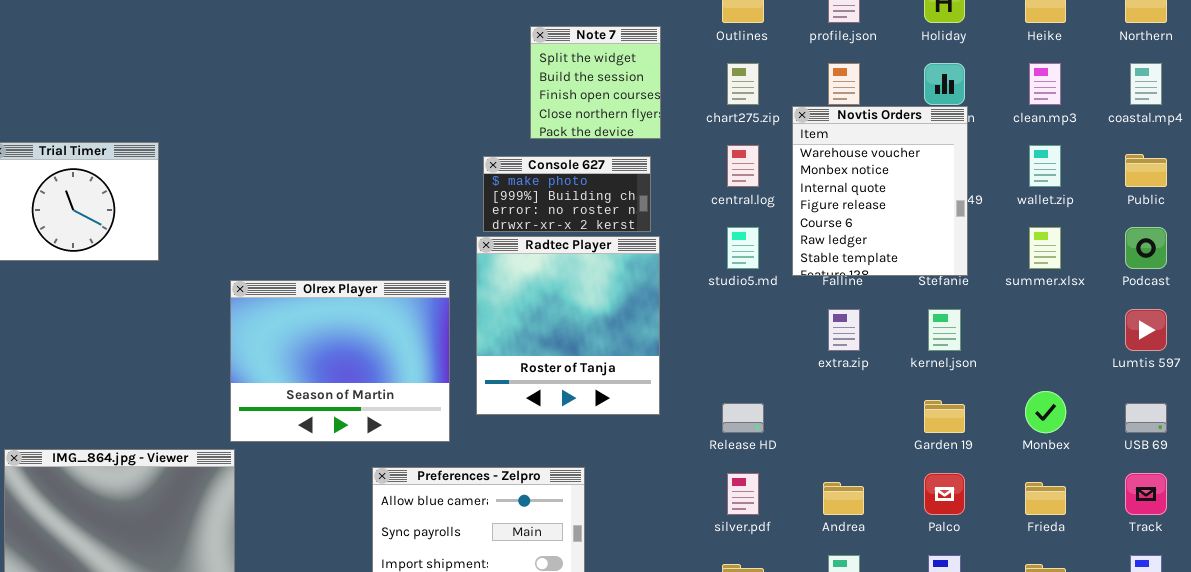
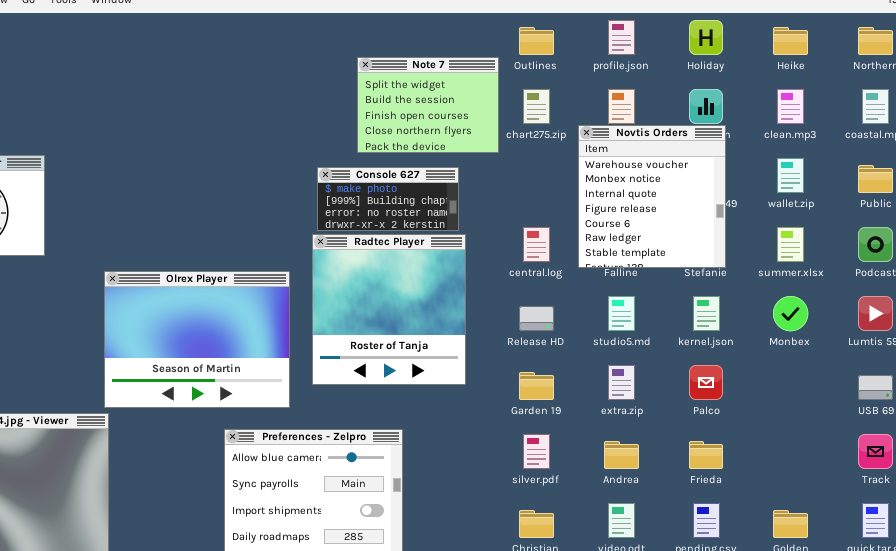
Note 7: [530,26,661,139] -> [357,57,499,153], resized
central.log: [727,145,759,187] -> [523,227,550,262], moved
studio5.md: [727,227,759,269] -> [608,296,635,331], moved
extra.zip: [828,309,860,351] -> [608,365,635,400], moved
Monbex: [1025,391,1066,433] -> [773,296,808,331], moved
Garden 19: [924,400,965,433] -> [519,372,554,400], moved
Release HD: [722,403,764,433] -> [519,306,554,331], moved
Palco: [924,473,965,515] -> [689,365,723,400], moved
Frieda: [1025,482,1066,515] -> [689,441,723,469], moved

